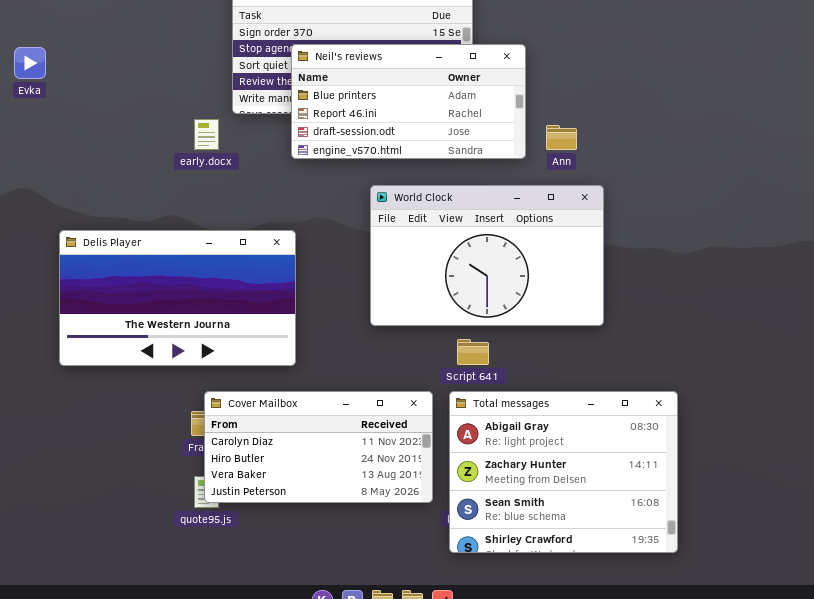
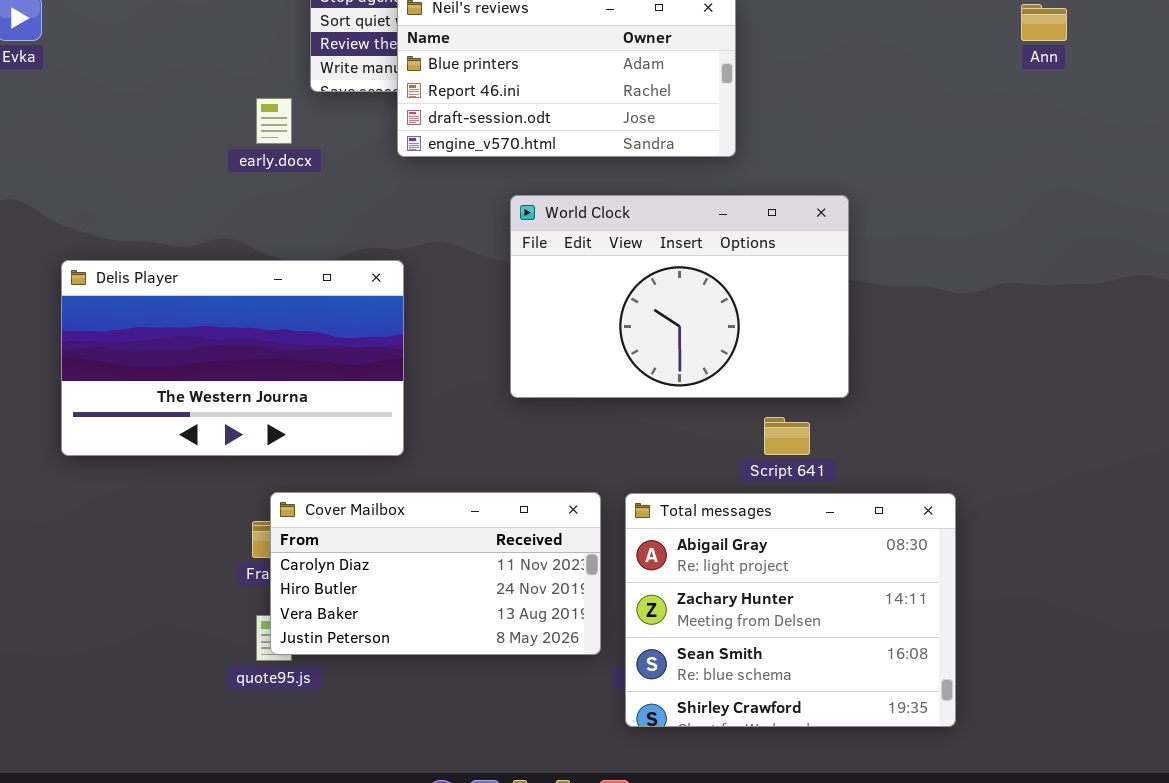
Ann: [546,125,577,150] -> [1021,4,1067,41], moved
Script 641: [457,339,489,365] -> [764,417,810,455], moved

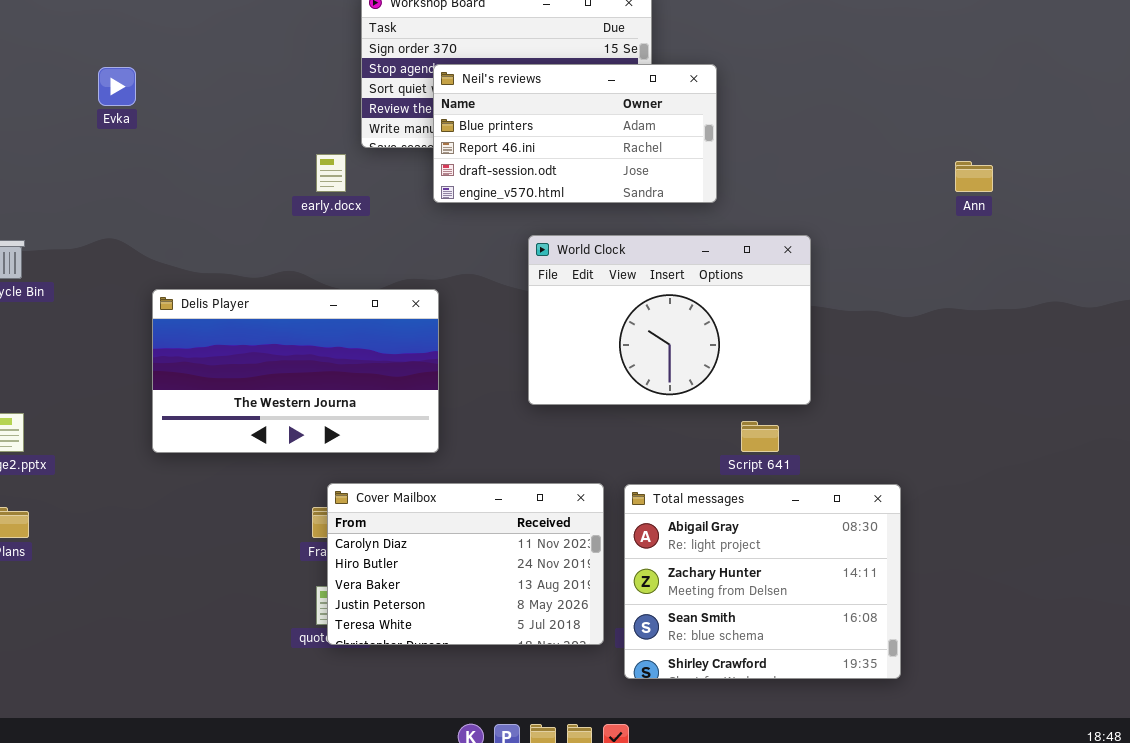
Ann: [1021,4,1067,41] -> [955,161,993,192], moved
Cover Mailbox: [270,492,601,655] -> [327,483,604,645], resized

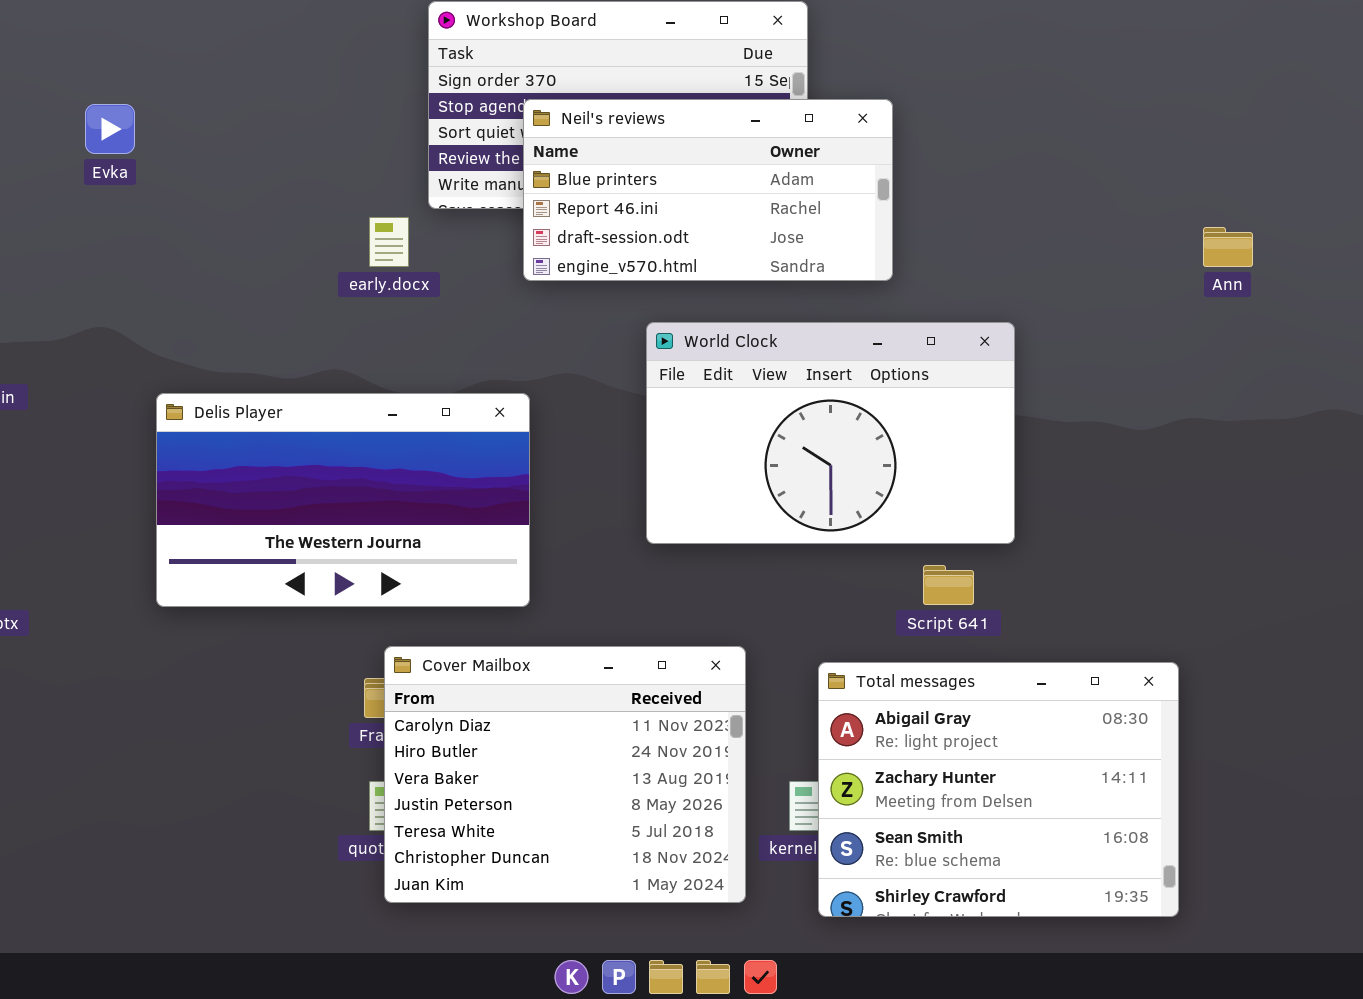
Cover Mailbox: [327,483,604,645] -> [384,646,746,903], resized
Total messages: [624,484,901,679] -> [818,662,1179,917], moved

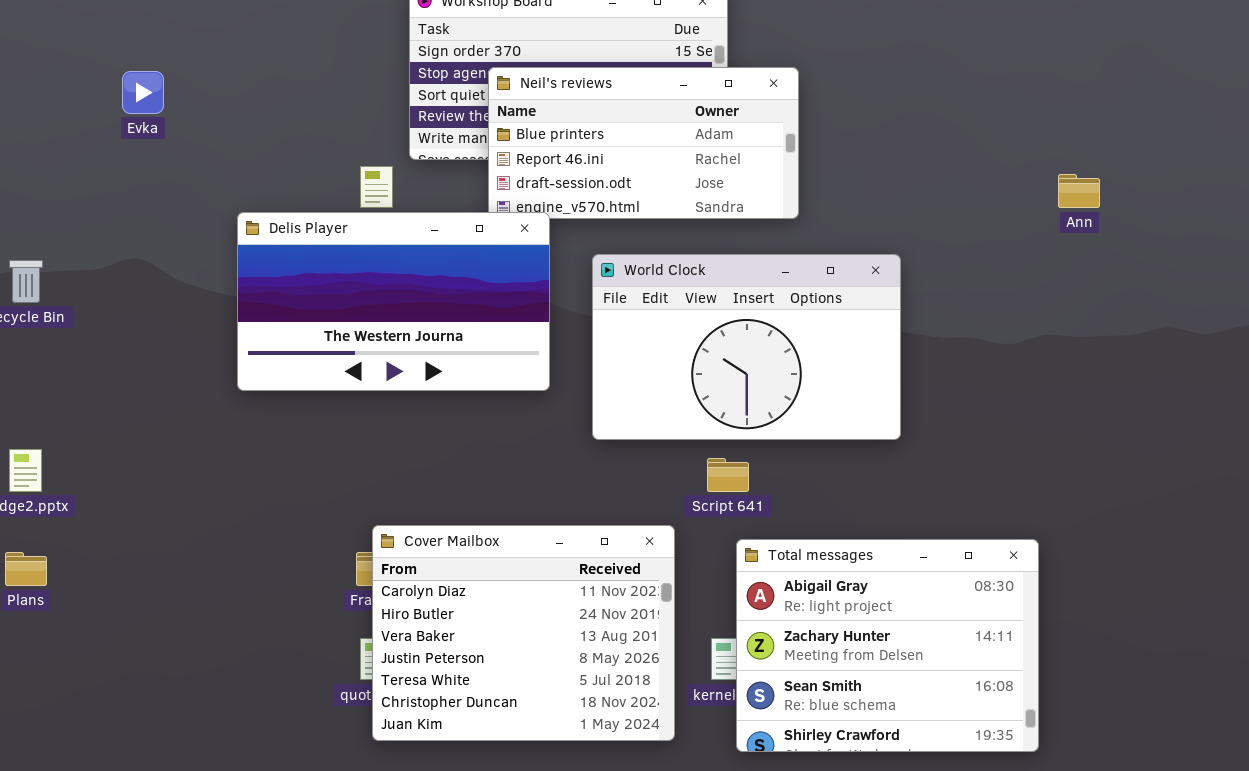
Delis Player: [156,393,530,607] -> [237,212,550,391], moved
Script 641: [923,565,974,605] -> [707,458,749,492], moved

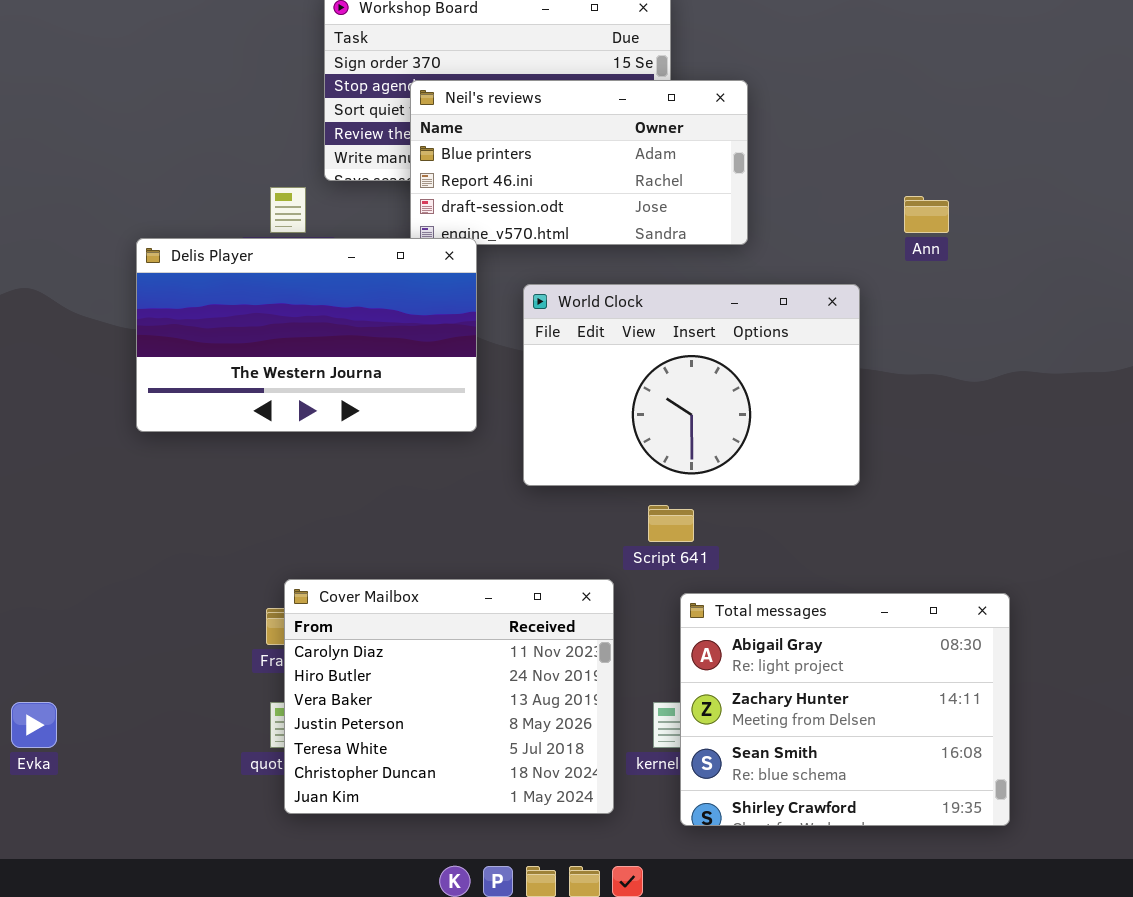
Evka: [122,71,164,114] -> [11,702,57,748], moved
Ann: [1058,174,1100,208] -> [904,196,949,233], moved

